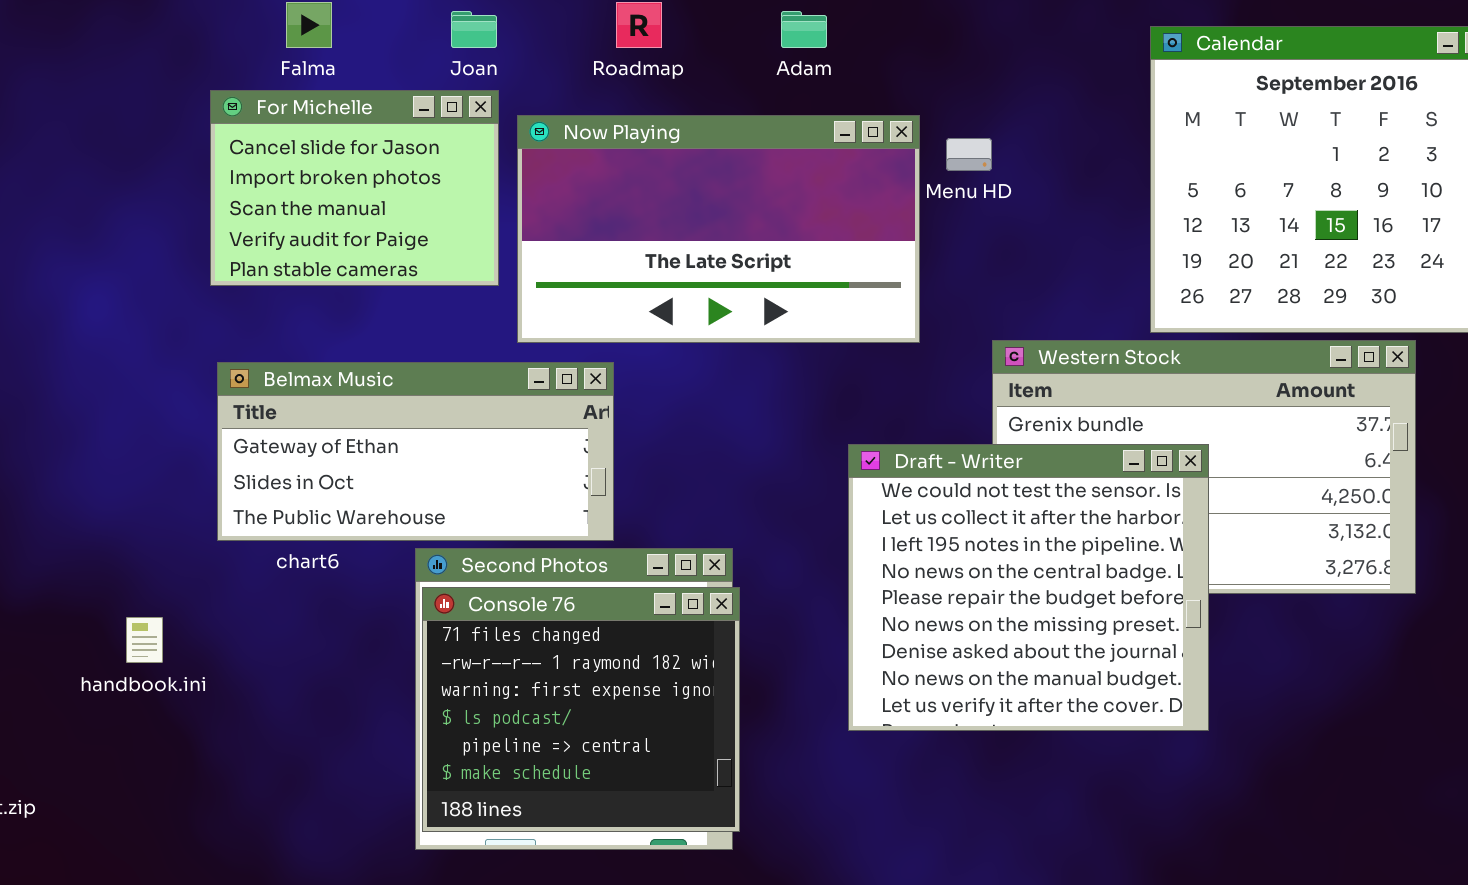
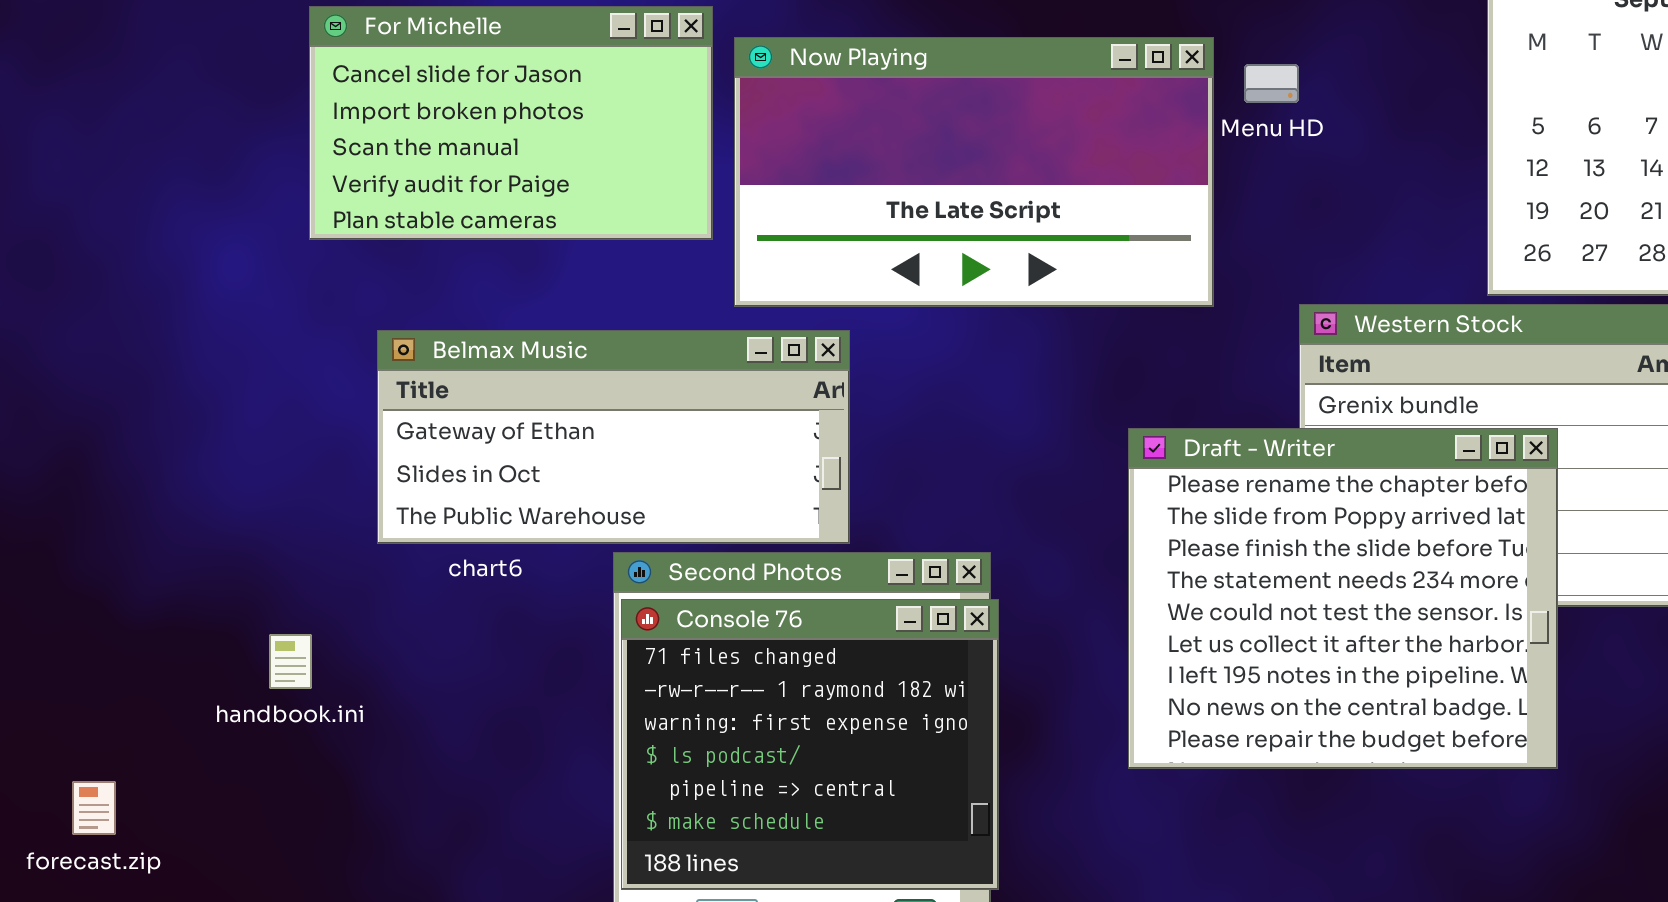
For Michelle: [210,90,499,286] -> [309,6,713,240], resized
Draft - Writer: [848,444,1209,731] -> [1128,428,1558,769], scrolled up 4 rows

